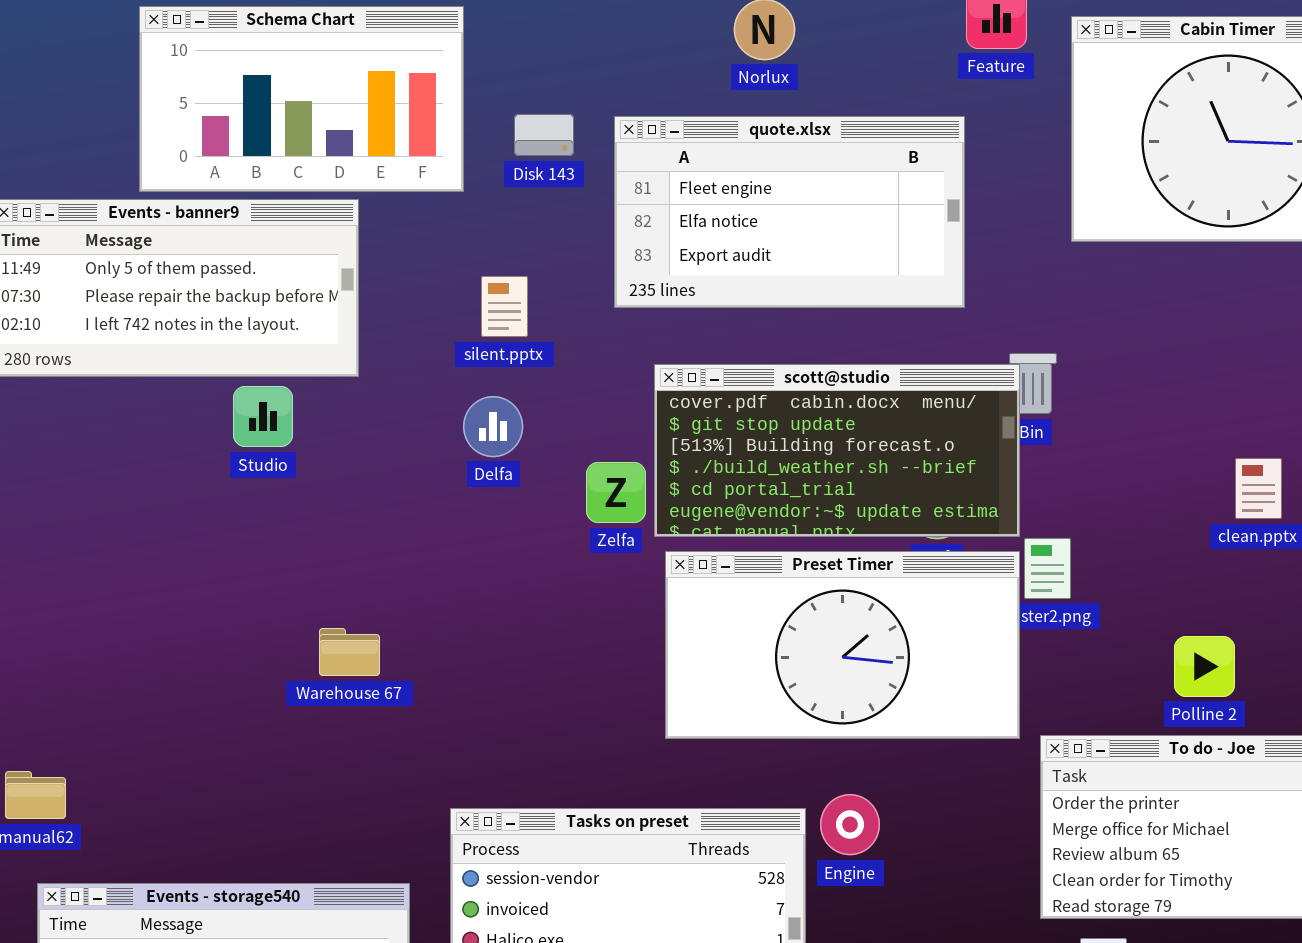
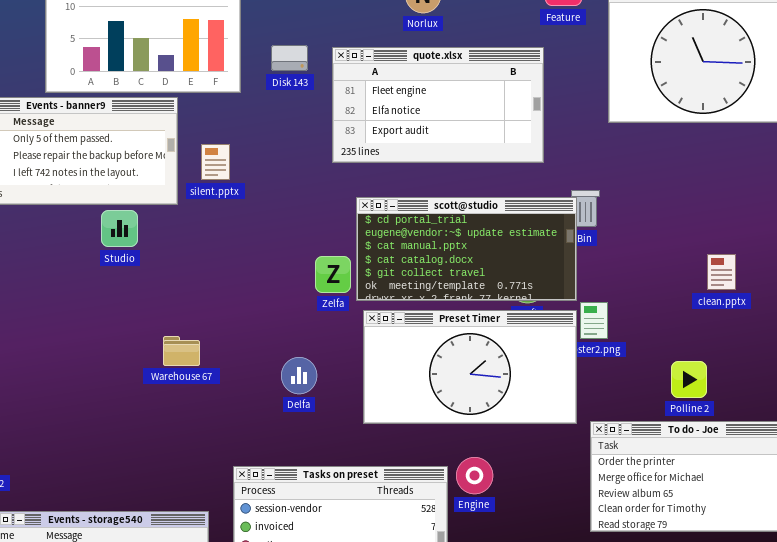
silent.pptx: [481,276,528,337] -> [201,144,230,180], moved
scott@studio: [654,364,1020,537] -> [356,197,577,301], scrolled down 4 rows
Delfa: [463,396,523,457] -> [281,357,317,394], moved
Warehouse 67: [319,628,380,676] -> [163,336,200,366], moved

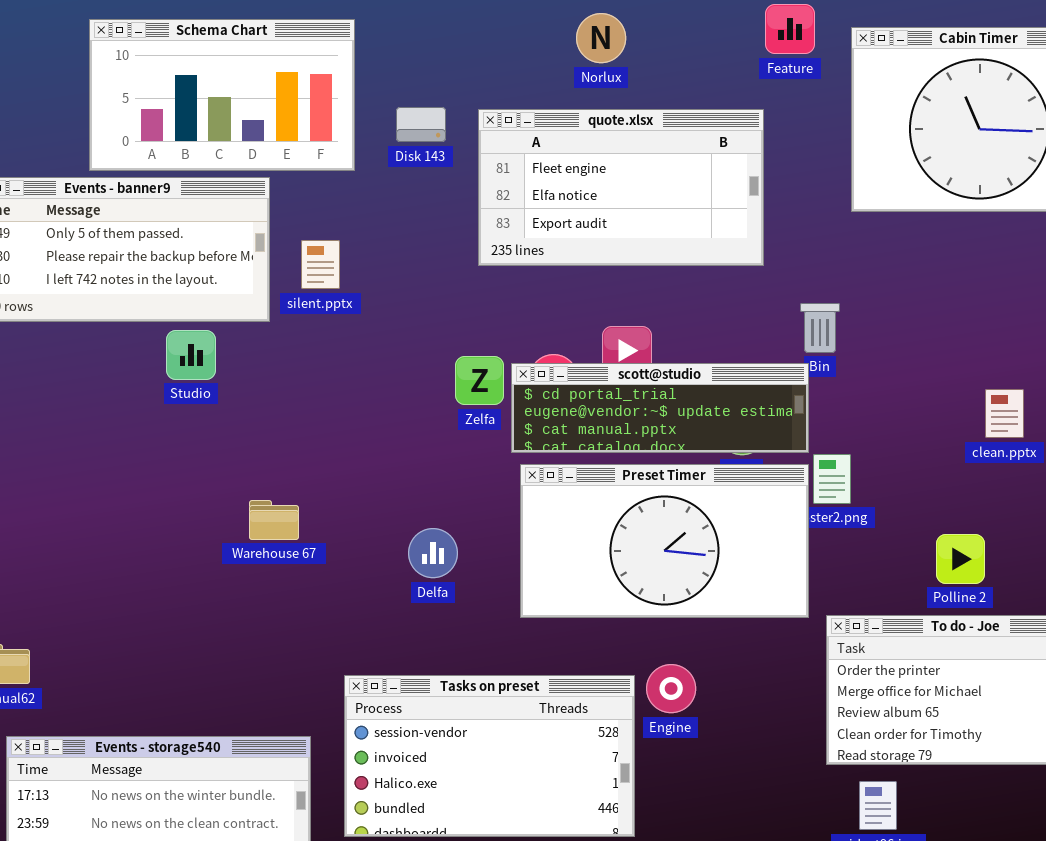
scott@studio: [356,197,577,301] -> [511,363,809,453], resized
Zelfa: [315,256,351,293] -> [455,356,504,405], moved

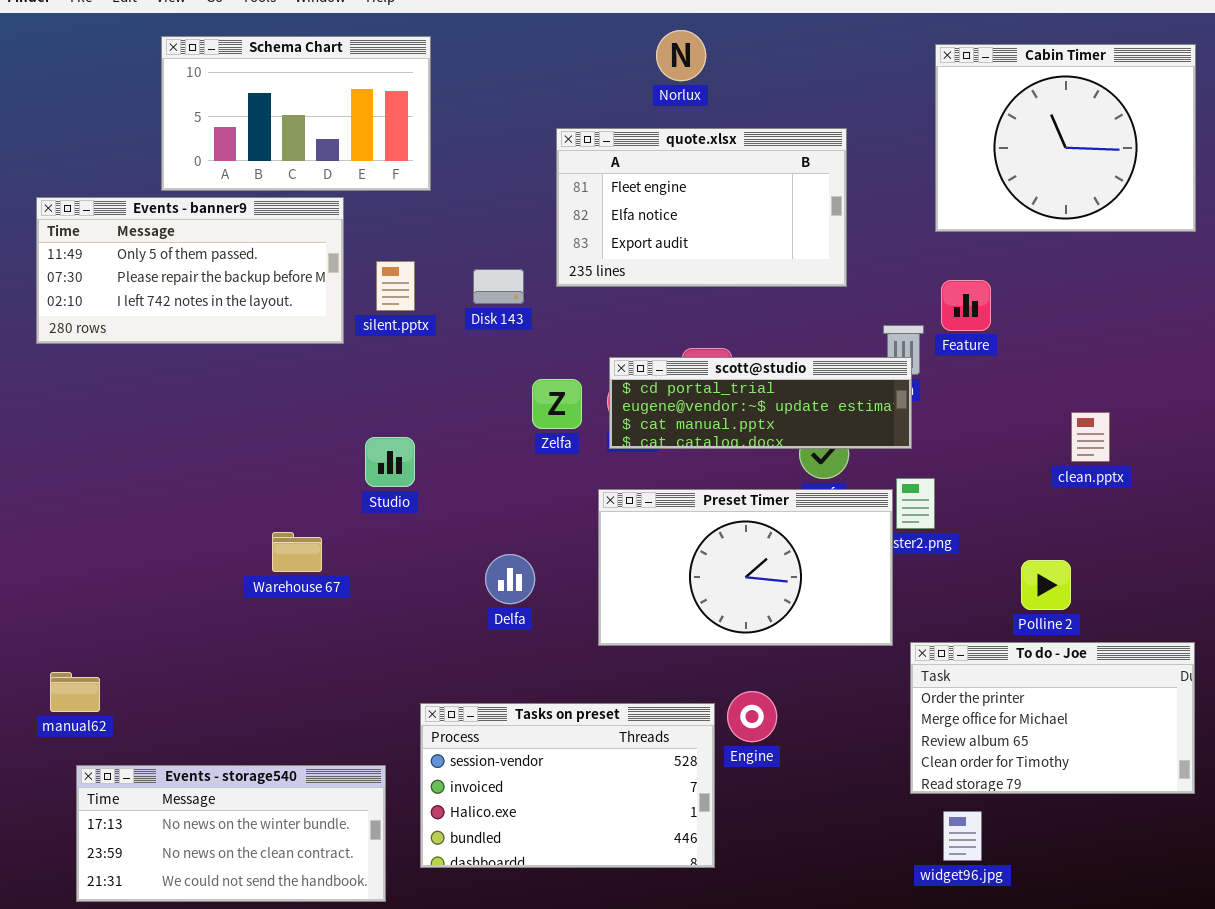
Feature: [765,4,815,54] -> [941,280,991,331], moved
Disk 143: [396,107,446,142] -> [473,269,524,304], moved
Studio: [166,330,216,380] -> [365,437,415,487], moved
scott@studio: [511,363,809,453] -> [609,357,912,449], moved
Warehouse 67: [249,500,299,540] -> [272,532,322,572], moved

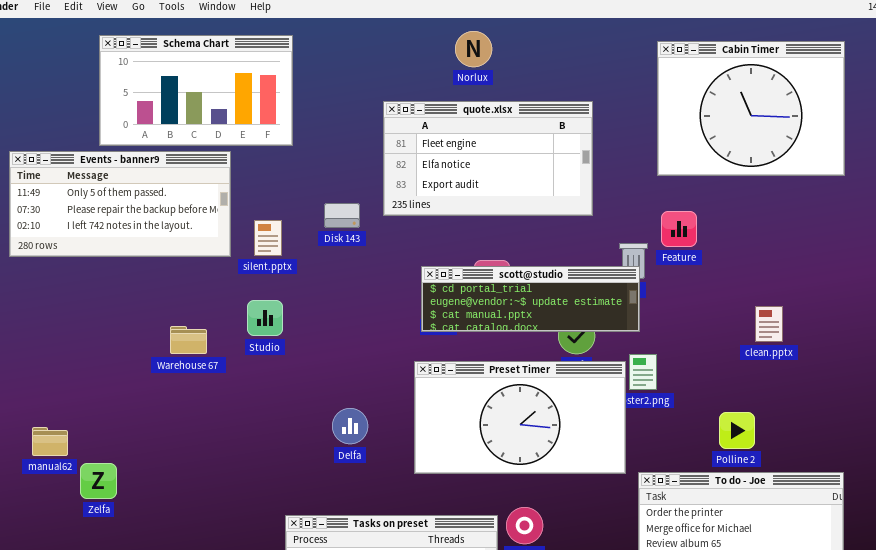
silent.pptx: [376,261,415,311] -> [254,220,282,256], moved
Zelfa: [532,379,582,429] -> [80,463,117,499], moved
Studio: [365,437,415,487] -> [247,300,283,336], moved
Warehouse 67: [272,532,322,572] -> [170,326,207,354], moved
manual62: [50,672,100,712] -> [32,427,68,456], moved

